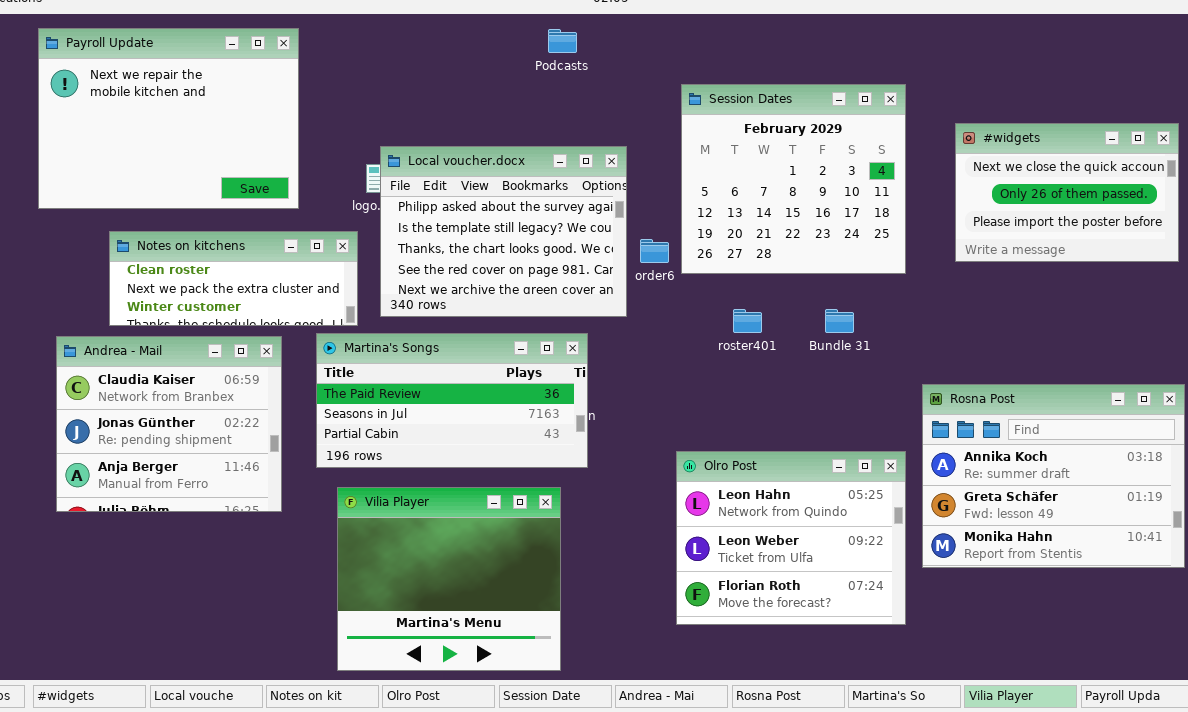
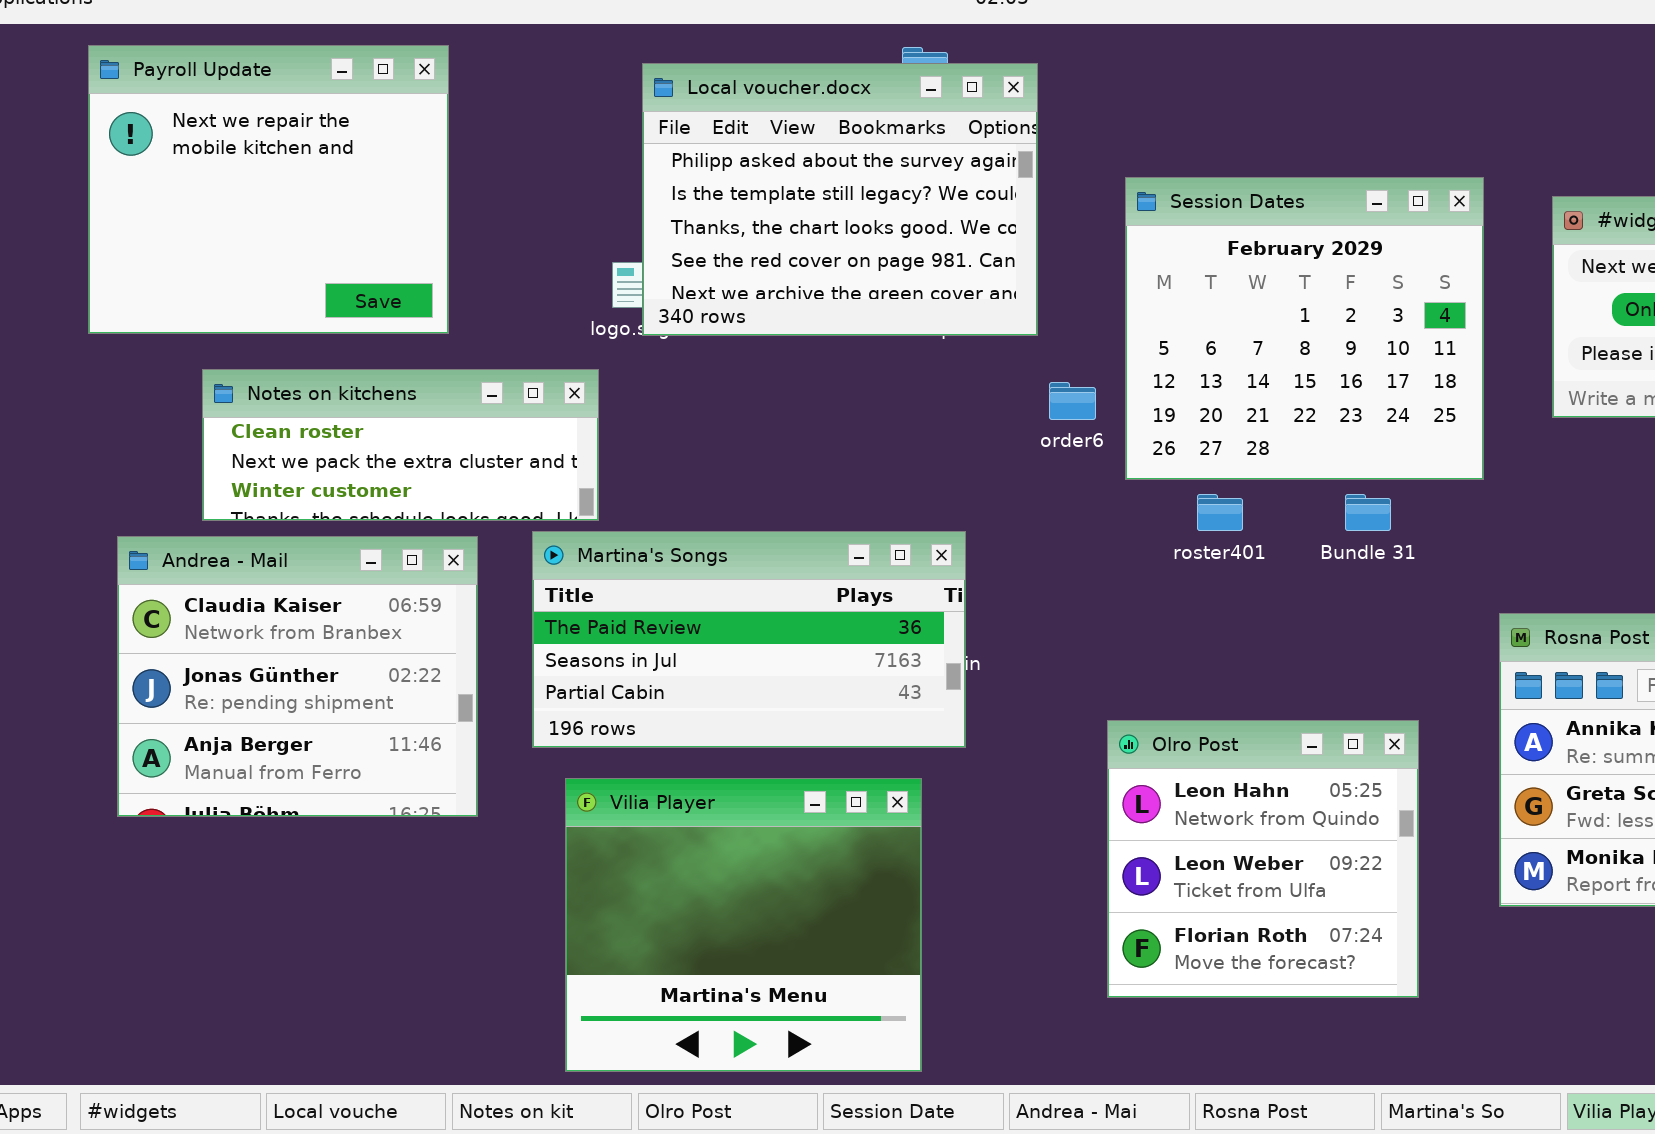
Payroll Update: [38,28,299,209] -> [88,45,449,334], resized
Session Dates: [681,84,906,274] -> [1125,177,1484,480], moved
Local voucher.docx: [380,146,627,317] -> [642,63,1038,336], moved
Olro Post: [676,451,906,625] -> [1107,720,1419,998], resized

